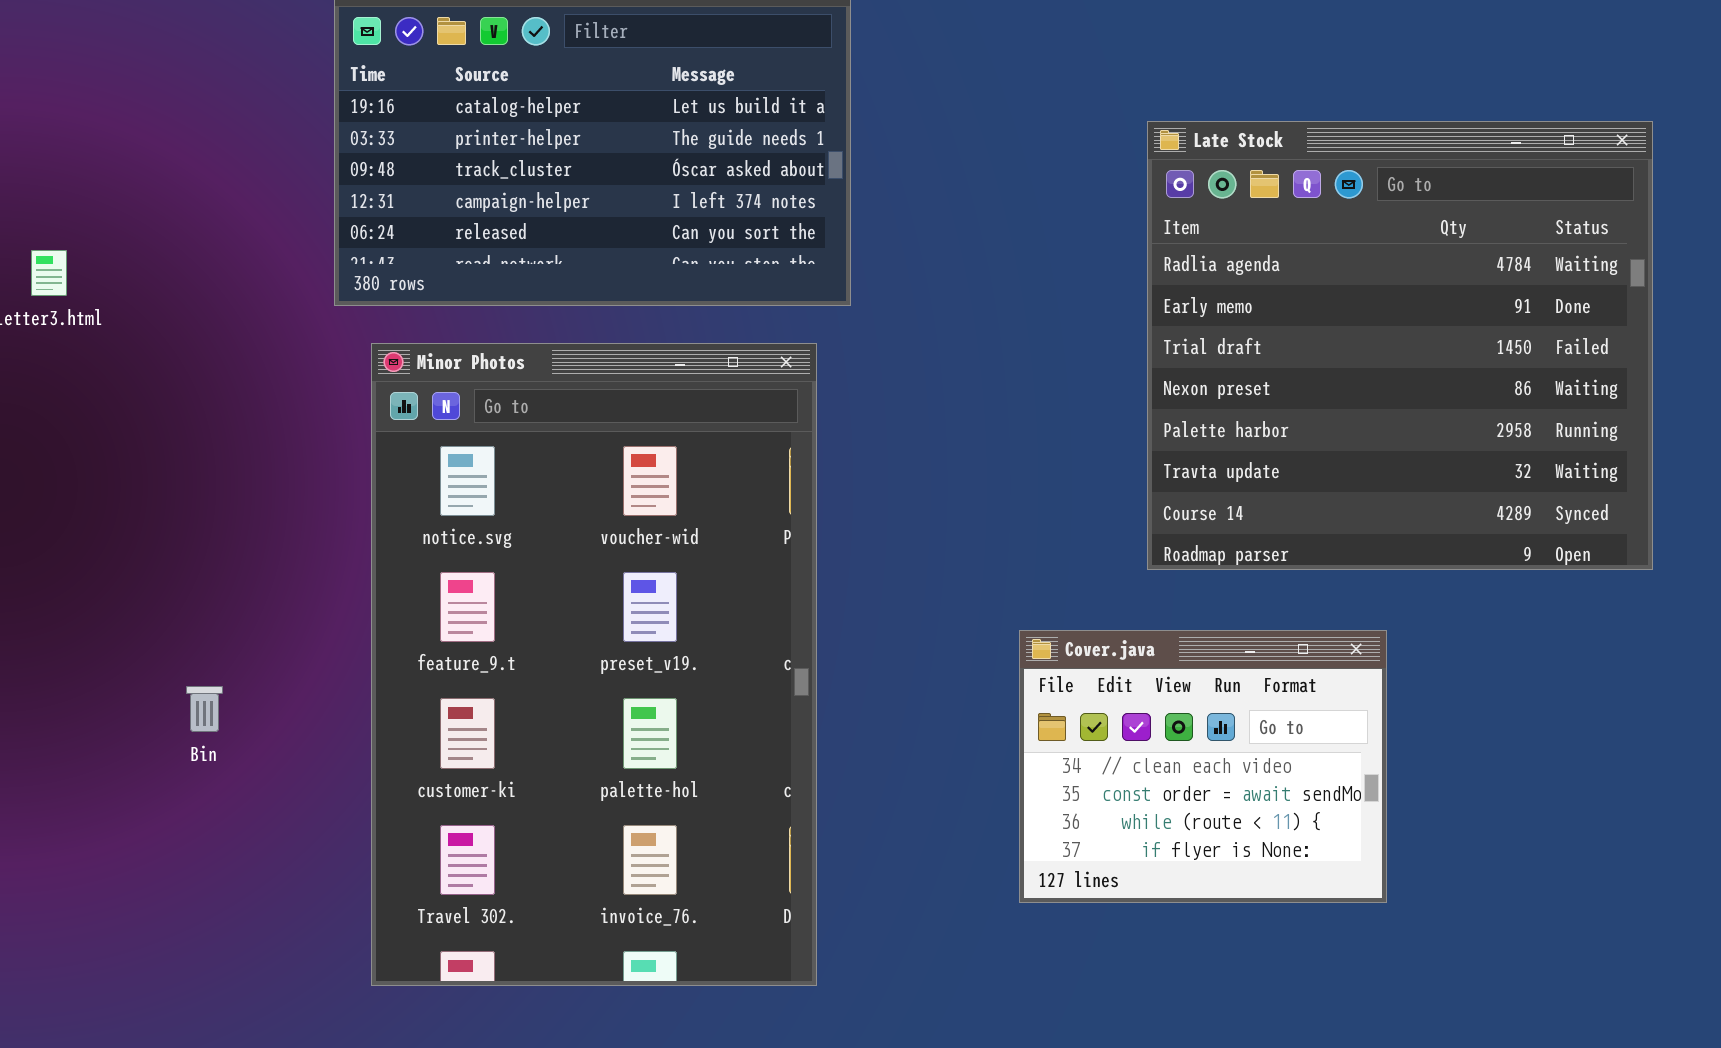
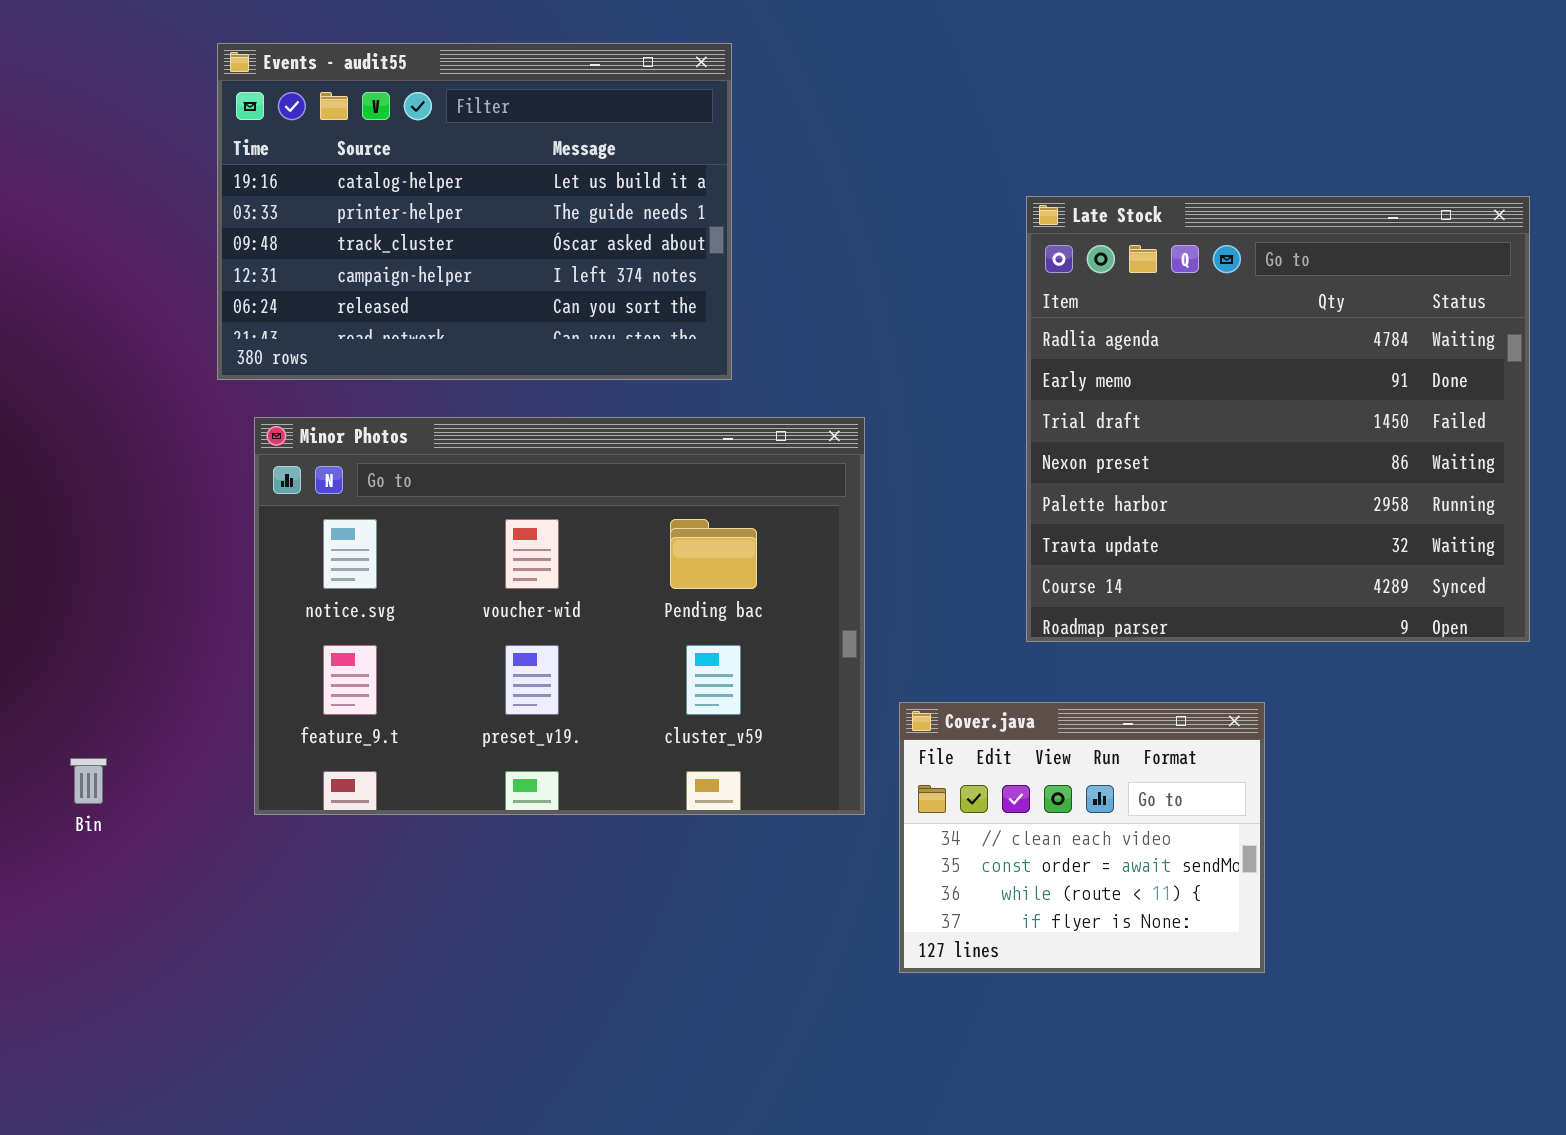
Minor Photos: [371,343,817,986] -> [254,417,865,815], resized

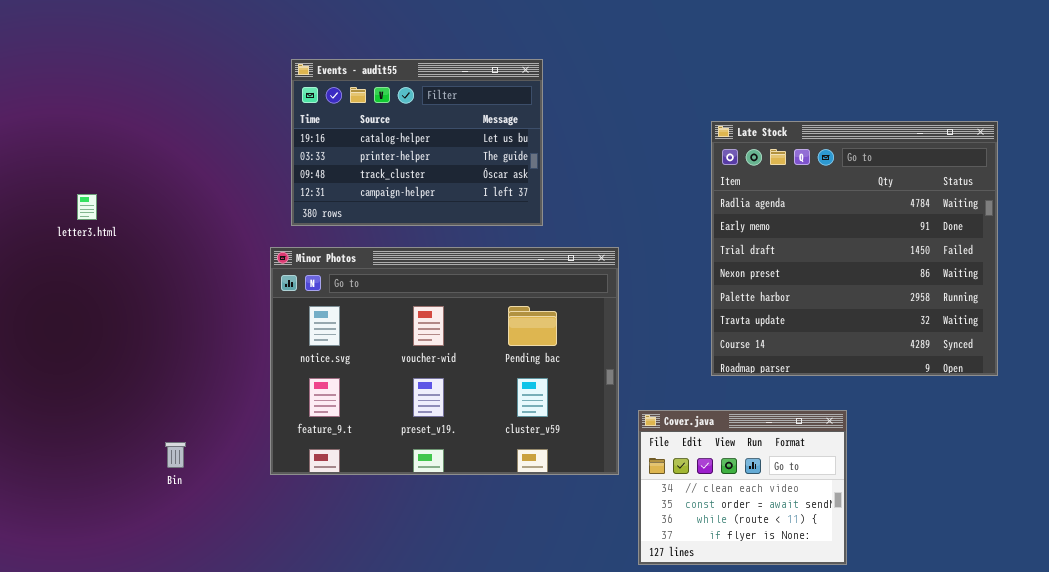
Events - audit55: [217,43,732,380] -> [291,59,543,226], resized

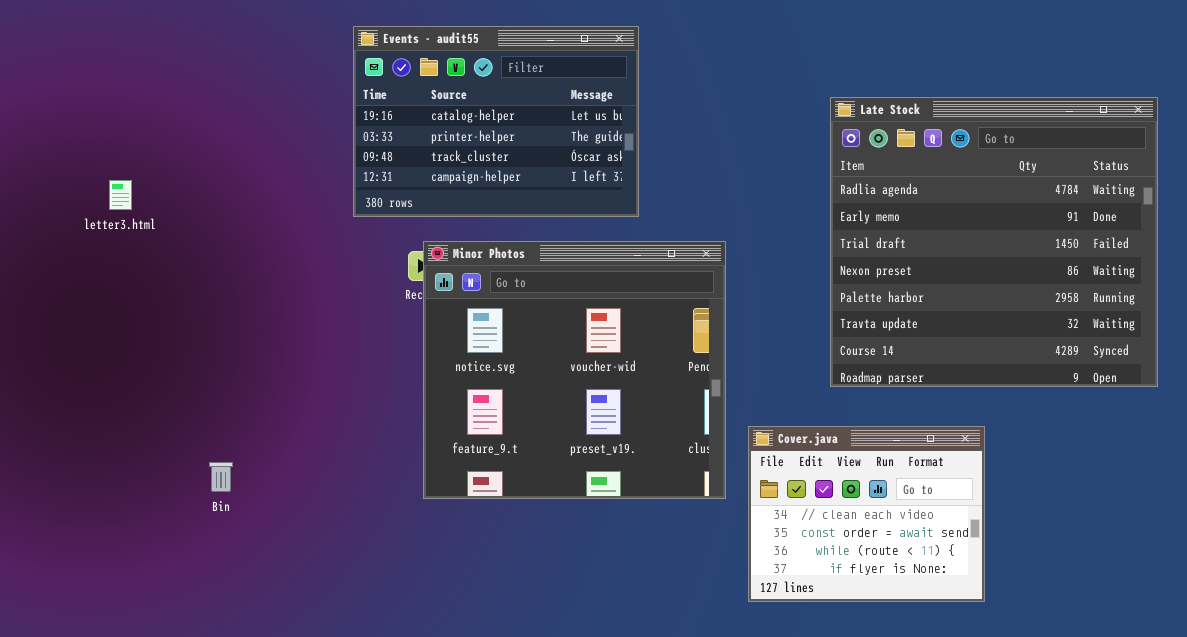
Minor Photos: [270,247,619,475] -> [423,241,726,499], resized

